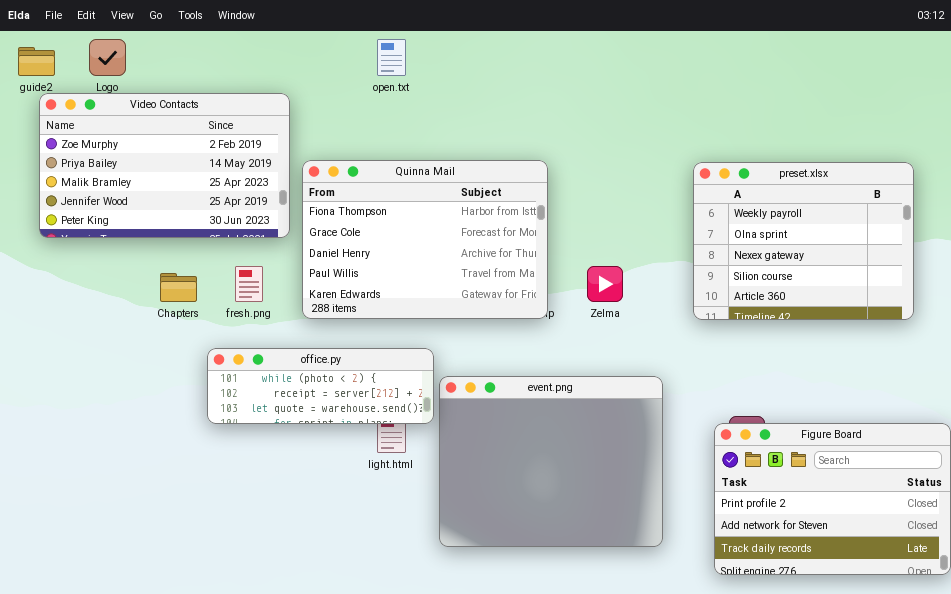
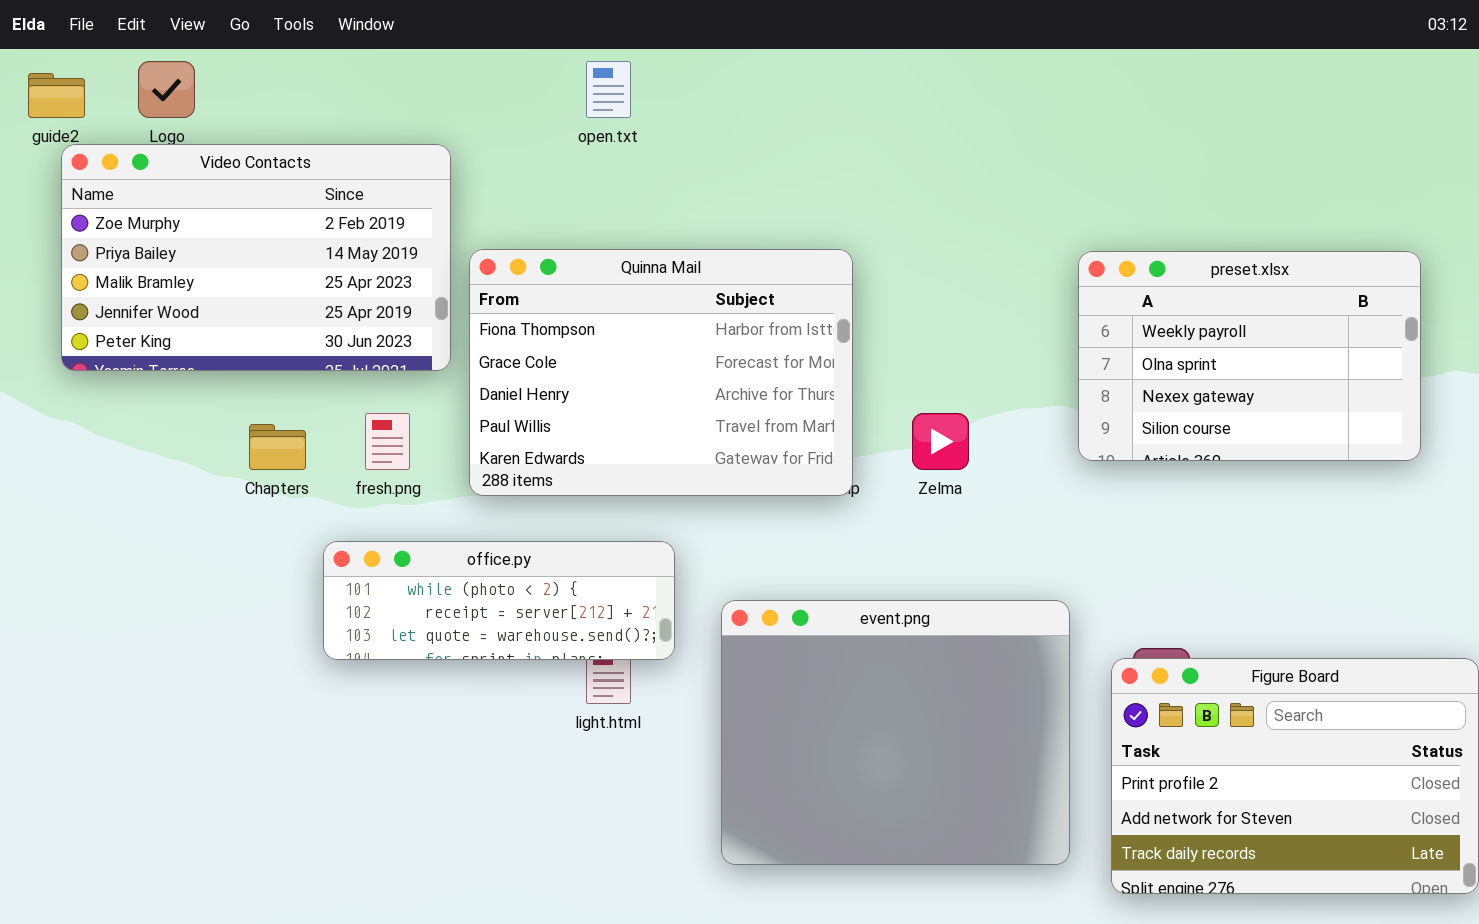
preset.xlsx: [693,162,914,320] -> [1078,251,1421,461], resized
event.png: [439,376,663,547] -> [721,600,1070,865], moved

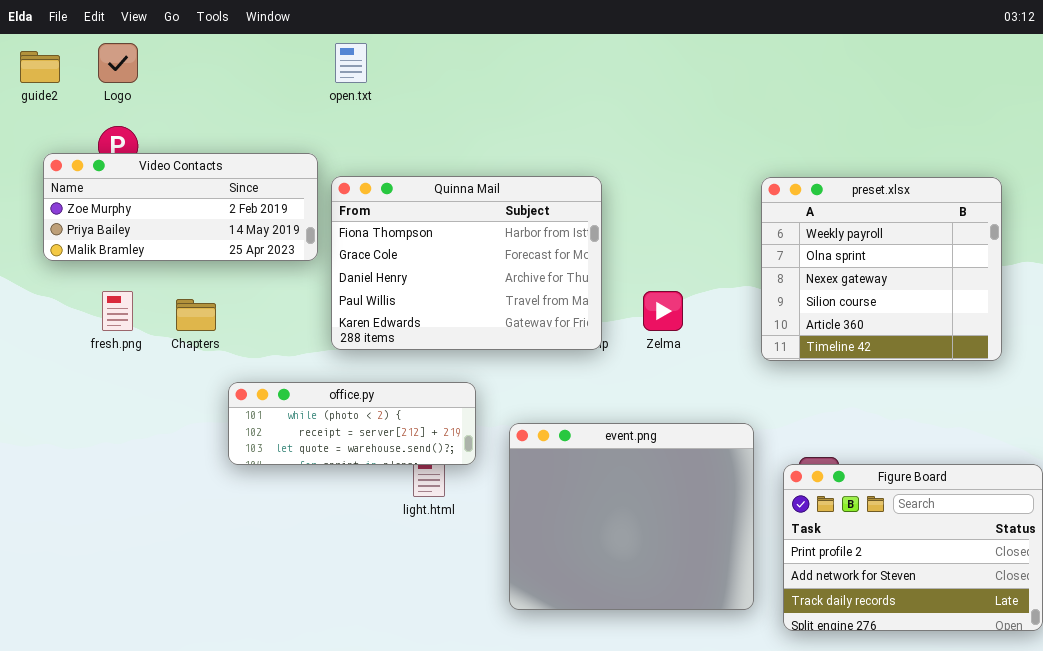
open.txt: [586,61,631,118] -> [335,43,367,83], moved
Video Contacts: [61,144,451,371] -> [43,153,318,261], resized
preset.xlsx: [1078,251,1421,461] -> [761,177,1002,361], resized
fresh.png: [365,413,410,470] -> [102,291,133,331], moved

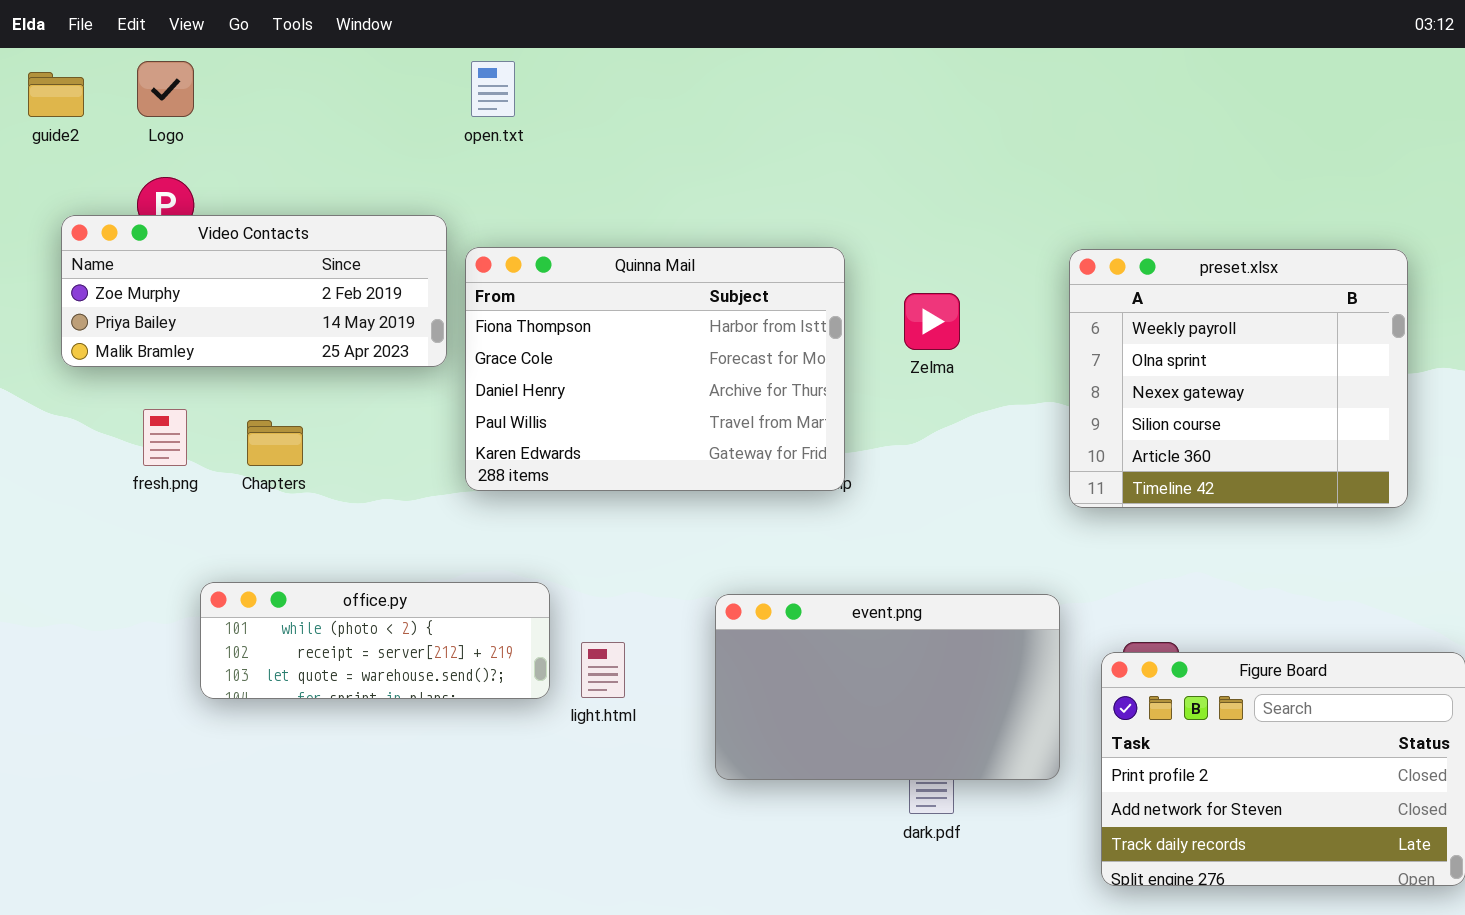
Zelma: [643,291,683,331] -> [904,293,960,350], moved
office.py: [228,382,476,465] -> [200,582,550,699], moved
event.png: [509,423,754,610] -> [715,594,1060,780], resized

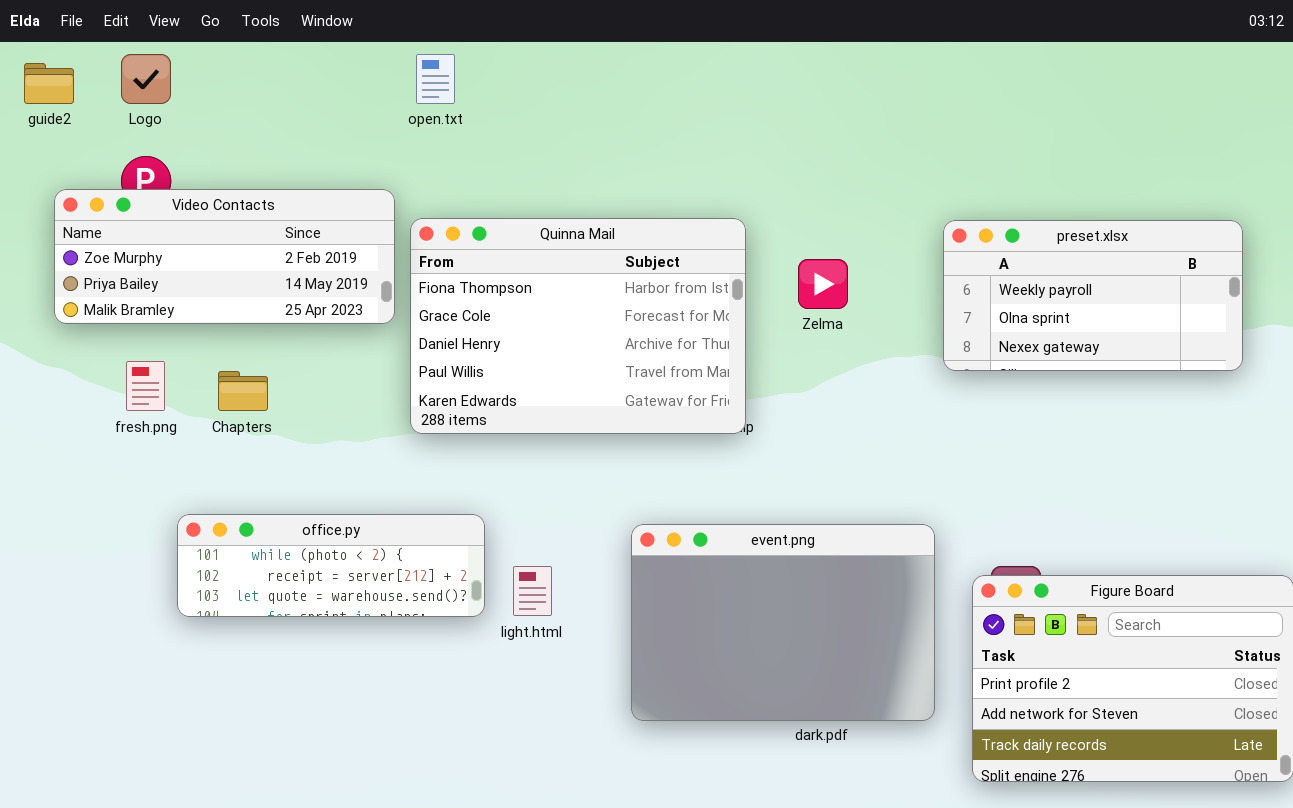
preset.xlsx: [1069,249,1408,508] -> [943,220,1243,371], resized
event.png: [715,594,1060,780] -> [631,524,935,721], resized

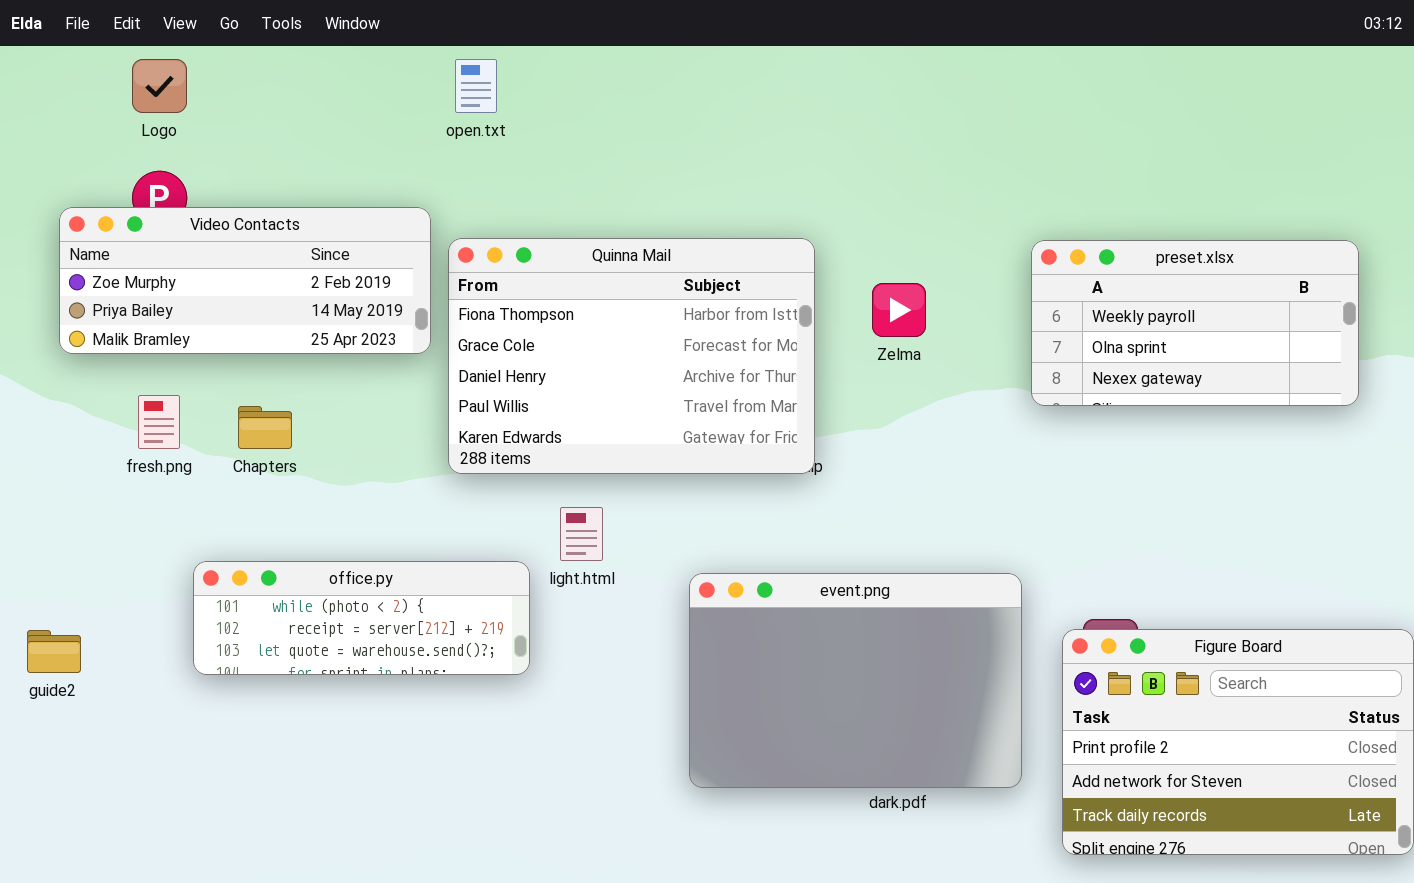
guide2: [24,63,74,104] -> [27,630,81,673], moved
light.html: [513,566,552,616] -> [560,507,603,561], moved

